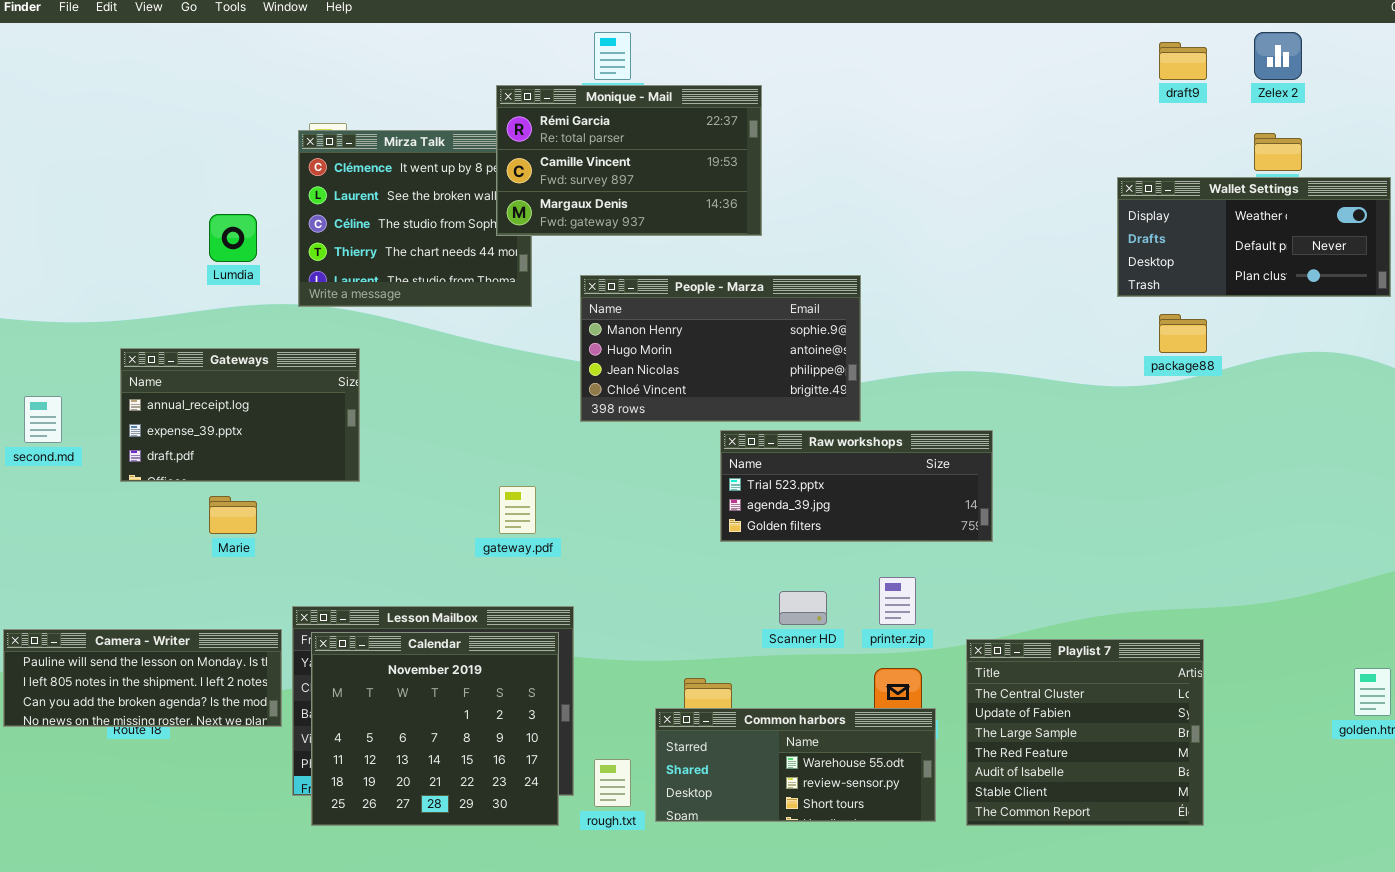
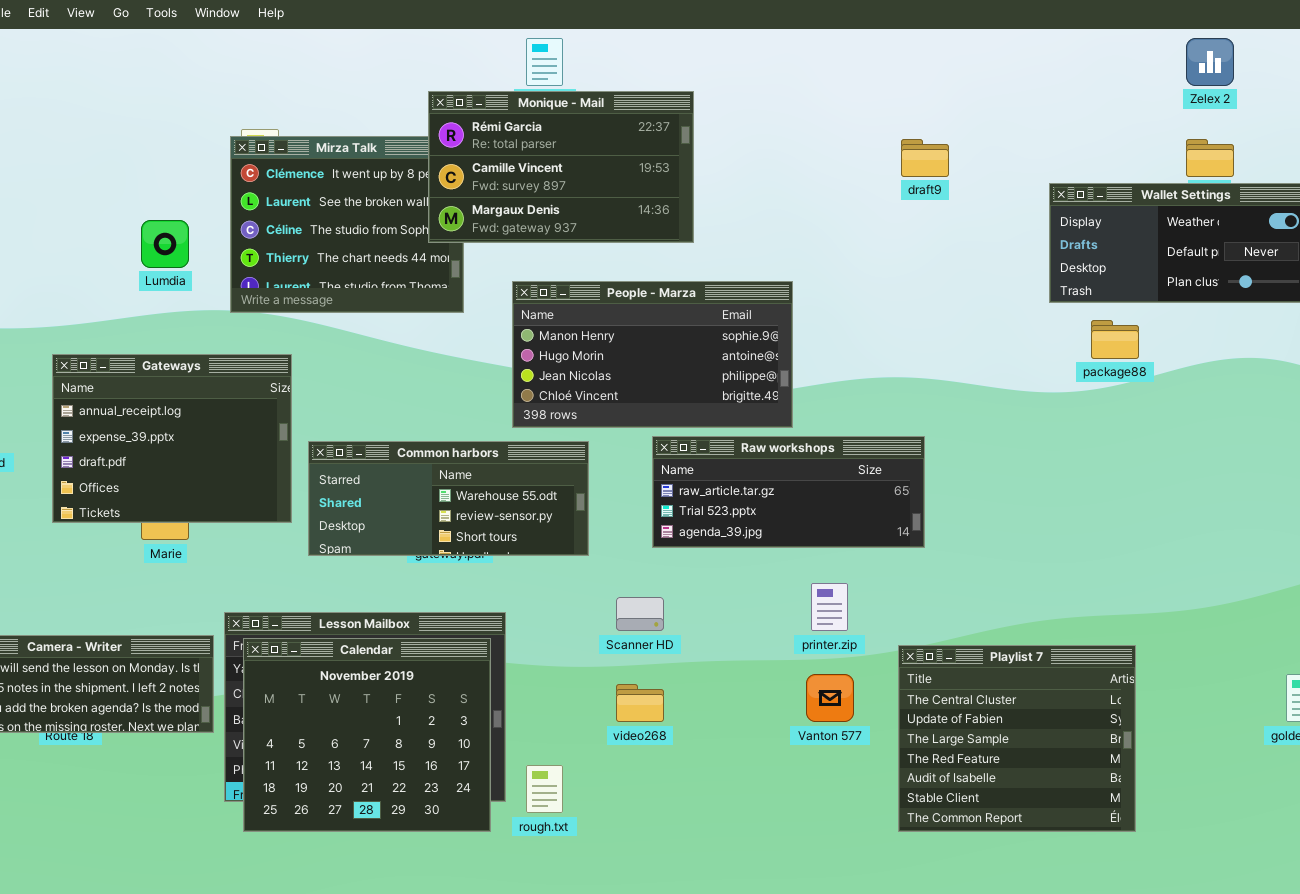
draft9: [1159,42,1207,80] -> [901,139,949,177], moved
Gateways: [120,348,360,482] -> [52,354,292,523], resized
Raw workshops: [720,430,993,542] -> [652,436,925,548], scrolled up 1 row
Scanner HD: [779,591,827,625] -> [616,597,664,631], moved
Common harbors: [655,708,936,822] -> [308,441,589,556], moved

